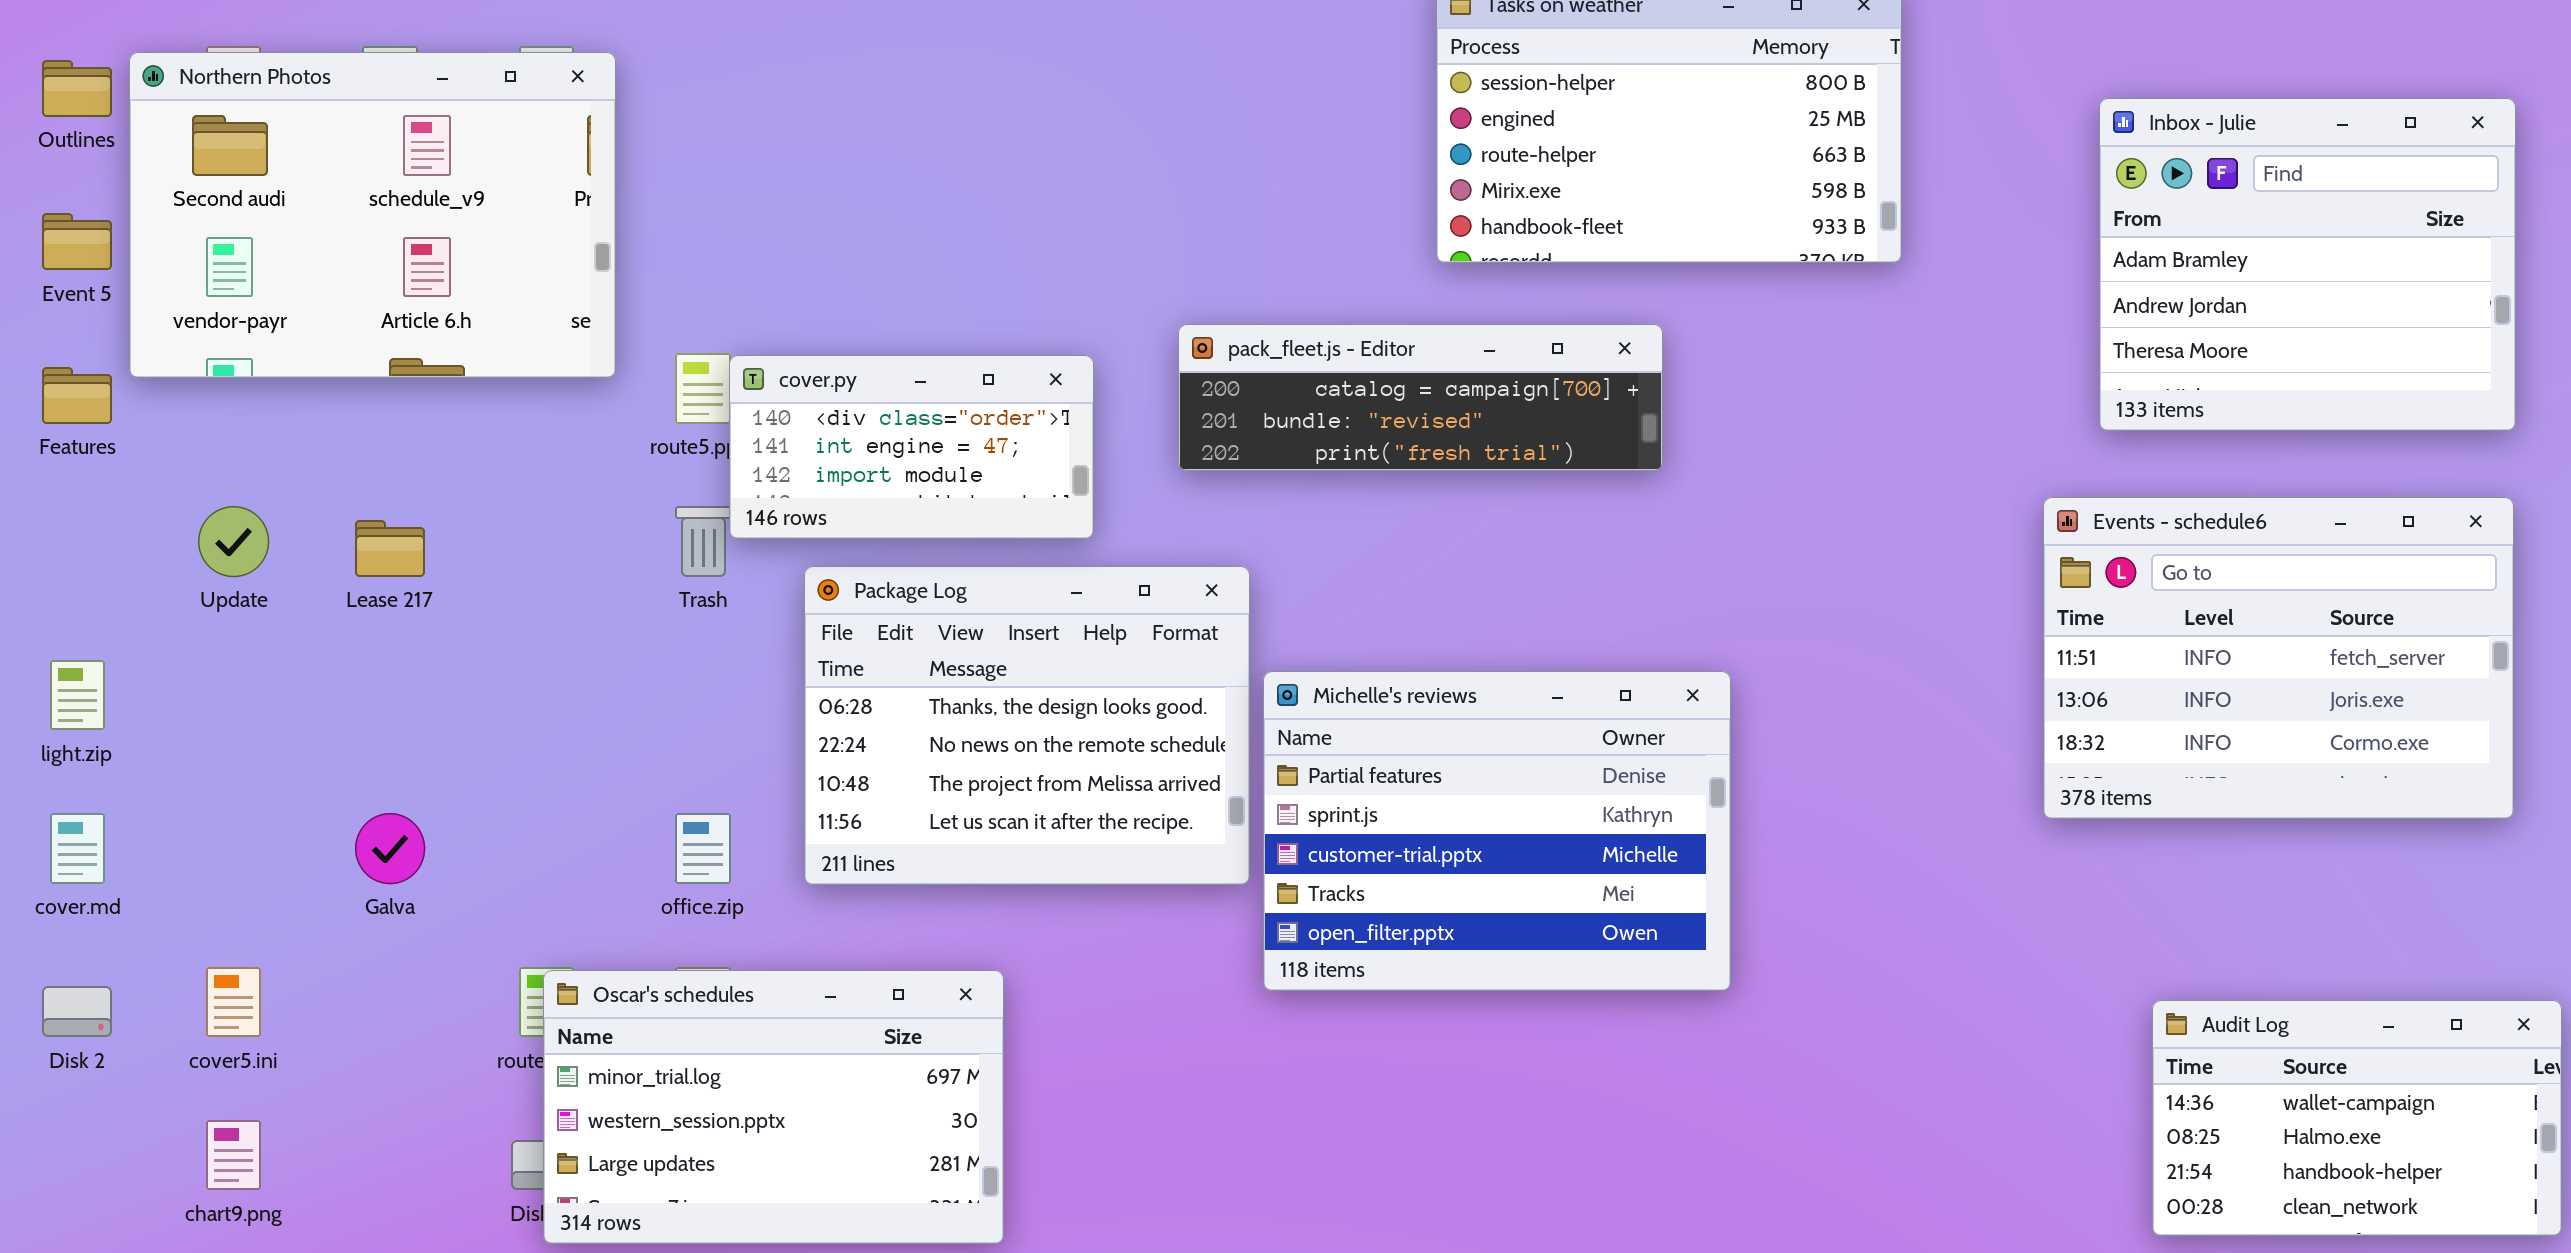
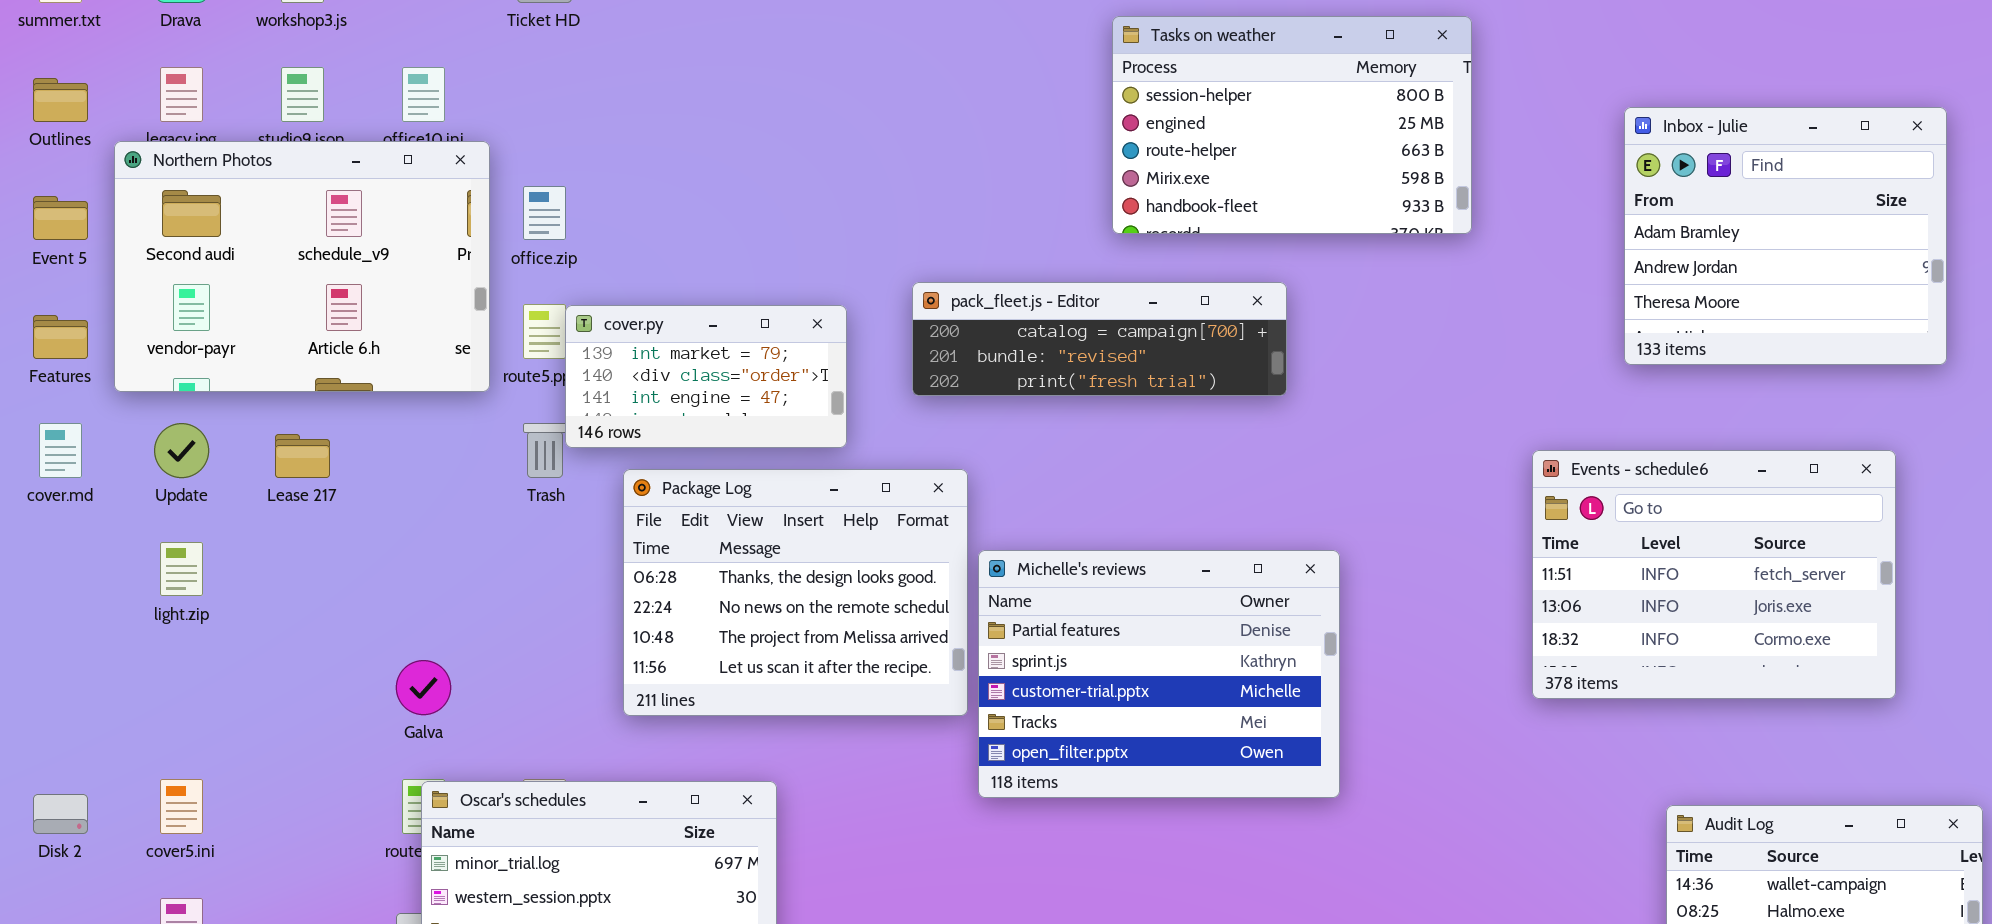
Northern Photos: [129,52,616,378] -> [114,141,490,392], moved
cover.py: [729,355,1094,539] -> [565,305,847,448], scrolled up 1 row
Events - schedule6: [2043,497,2514,819] -> [1532,450,1896,699], moved
light.zip: [50,660,105,730] -> [160,542,203,596], moved
cover.md: [50,813,105,884] -> [39,423,82,478], moved
Galva: [355,813,425,884] -> [396,660,451,715], moved
office.zip: [675,813,731,884] -> [523,186,566,240], moved

